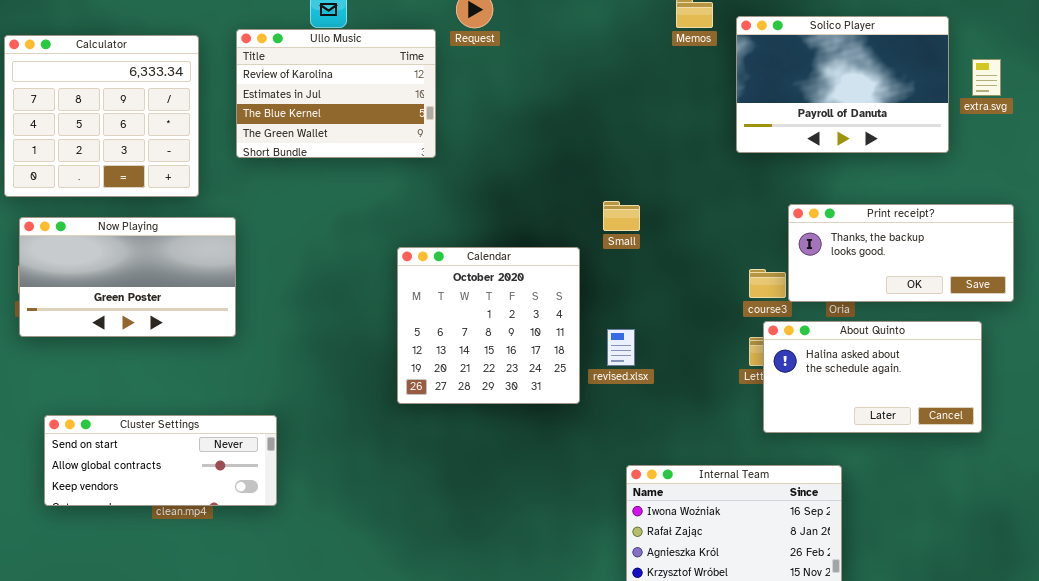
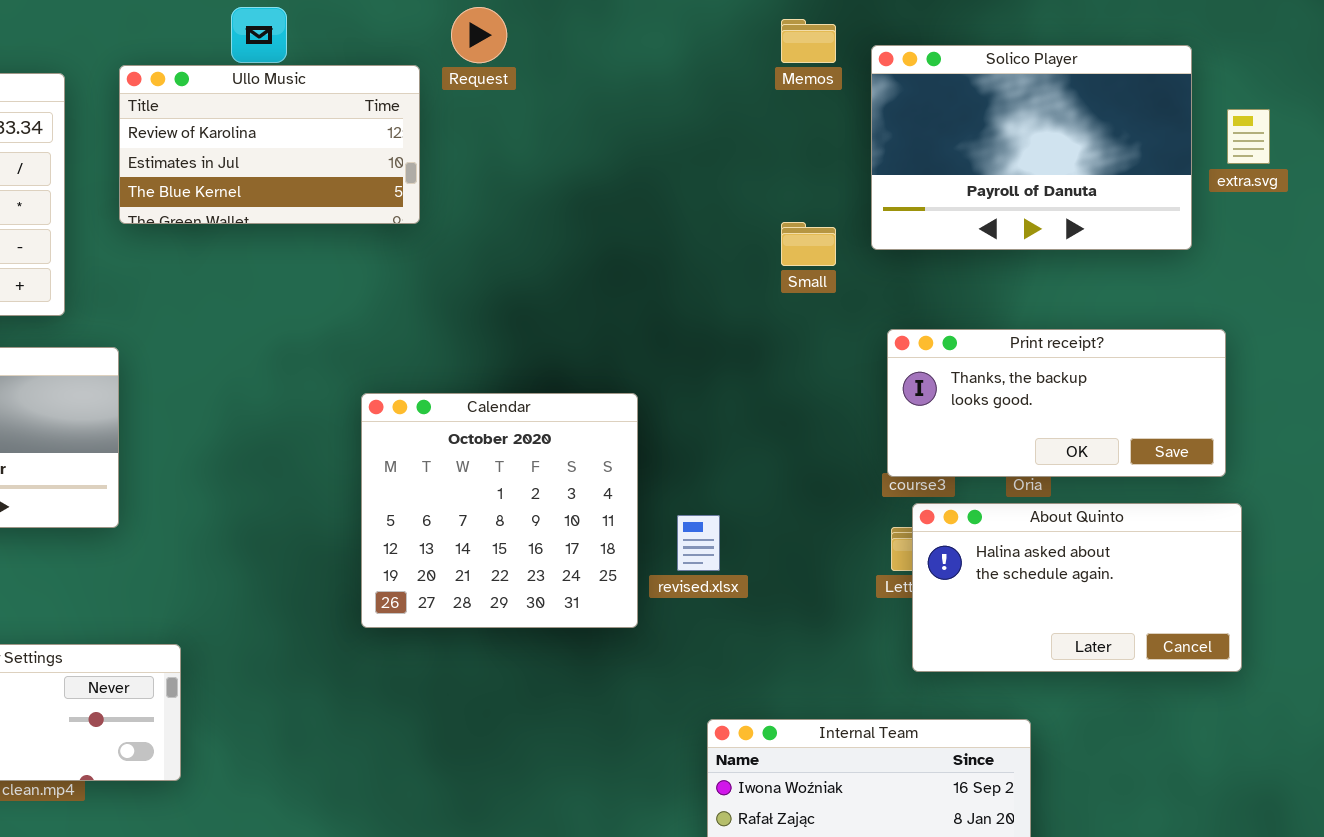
Ullo Music: [236,29,436,158] -> [119,65,420,224], resized
Small: [603,201,640,231] -> [781,222,836,266], moved
Print receipt?: [788,204,1014,302] -> [887,329,1226,477], moved

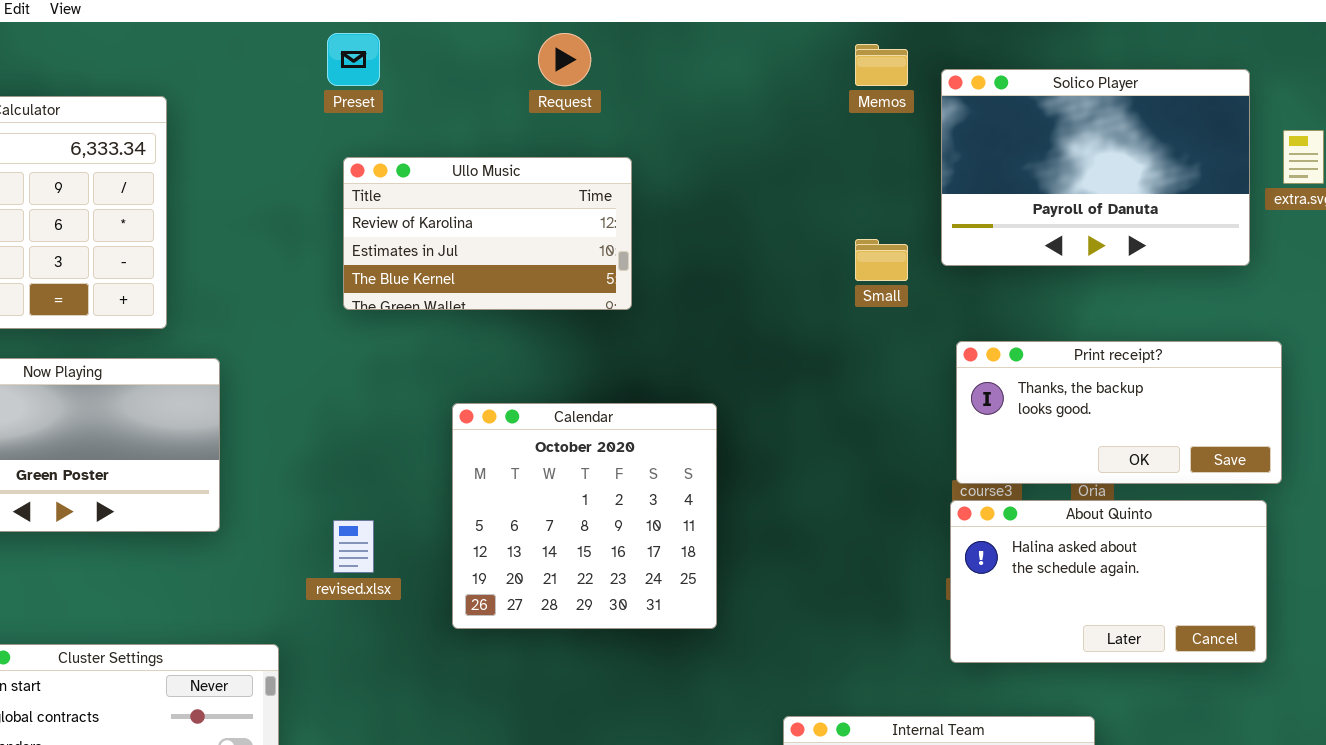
Ullo Music: [119,65,420,224] -> [343,157,632,310], moved
About Quinto: [912,503,1242,672] -> [950,500,1267,663], moved
revised.xlsx: [677,515,720,571] -> [333,520,374,573], moved

